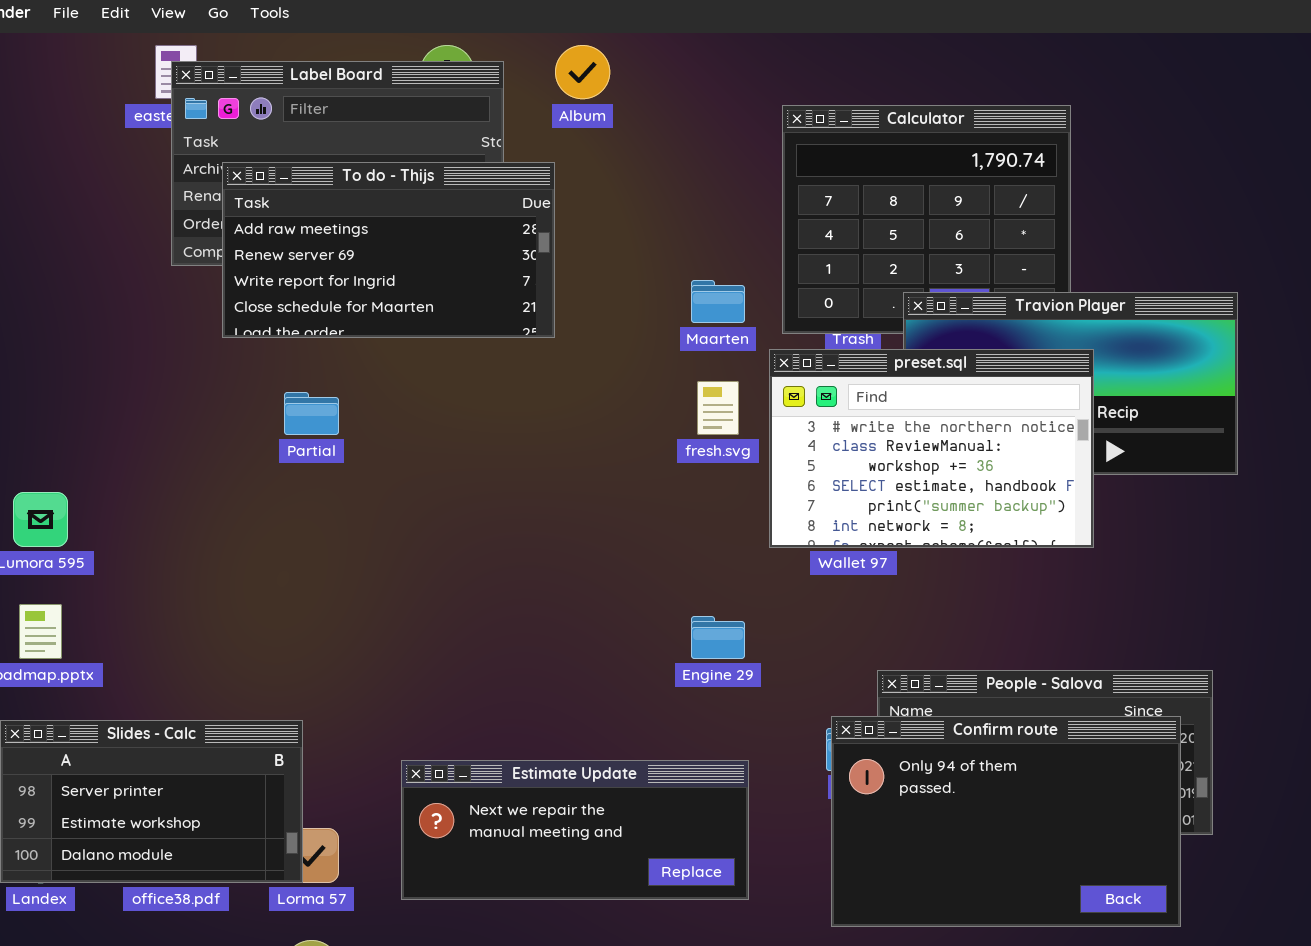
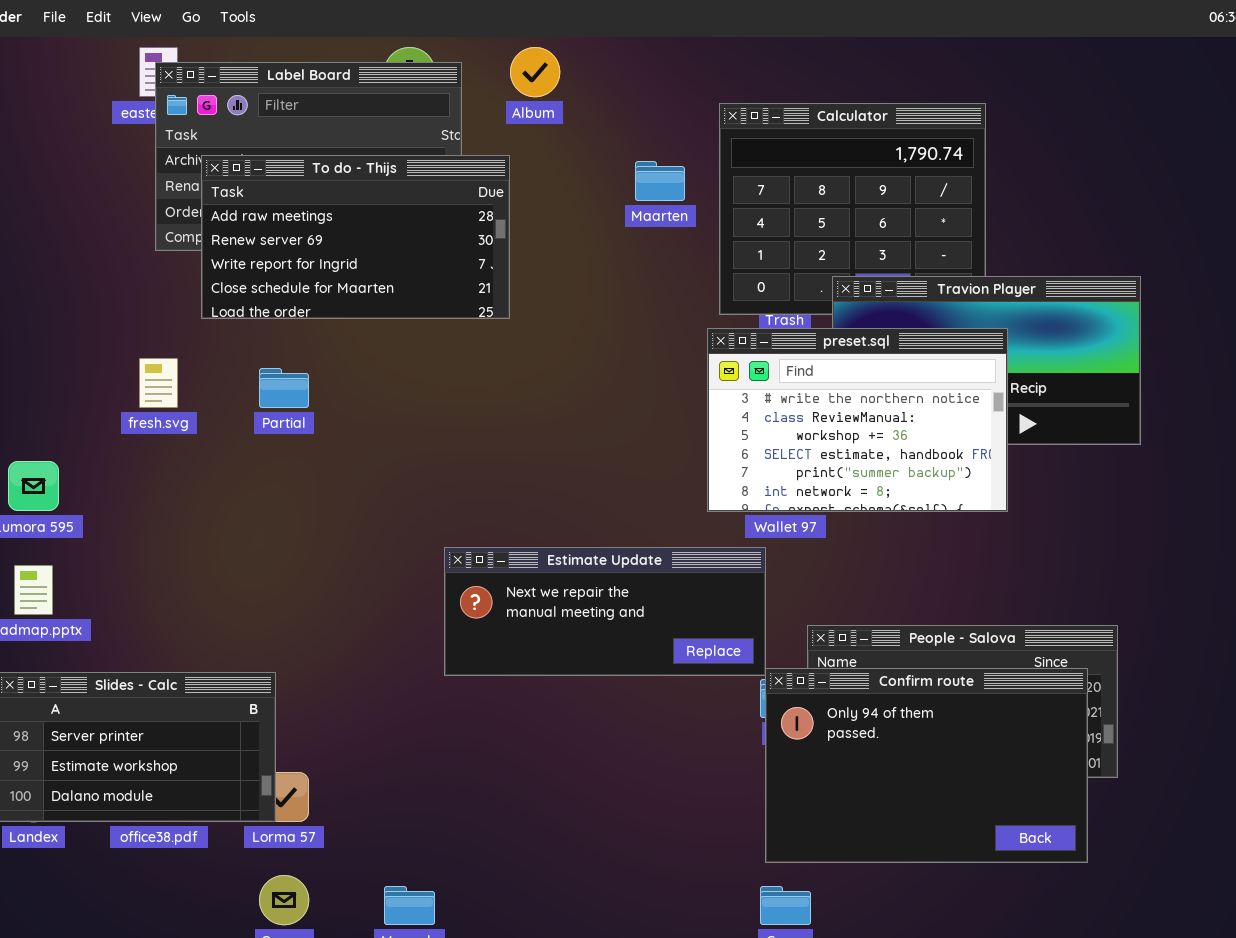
Maarten: [691,280,745,323] -> [635,161,685,201], moved
fresh.svg: [697,381,739,435] -> [139,358,178,408], moved
Estimate Update: [401,760,749,900] -> [444,547,766,676], moved

